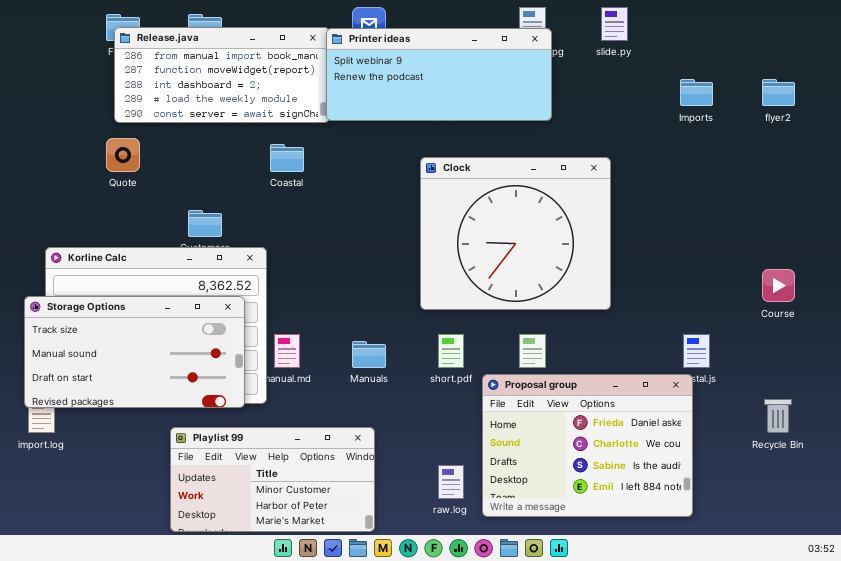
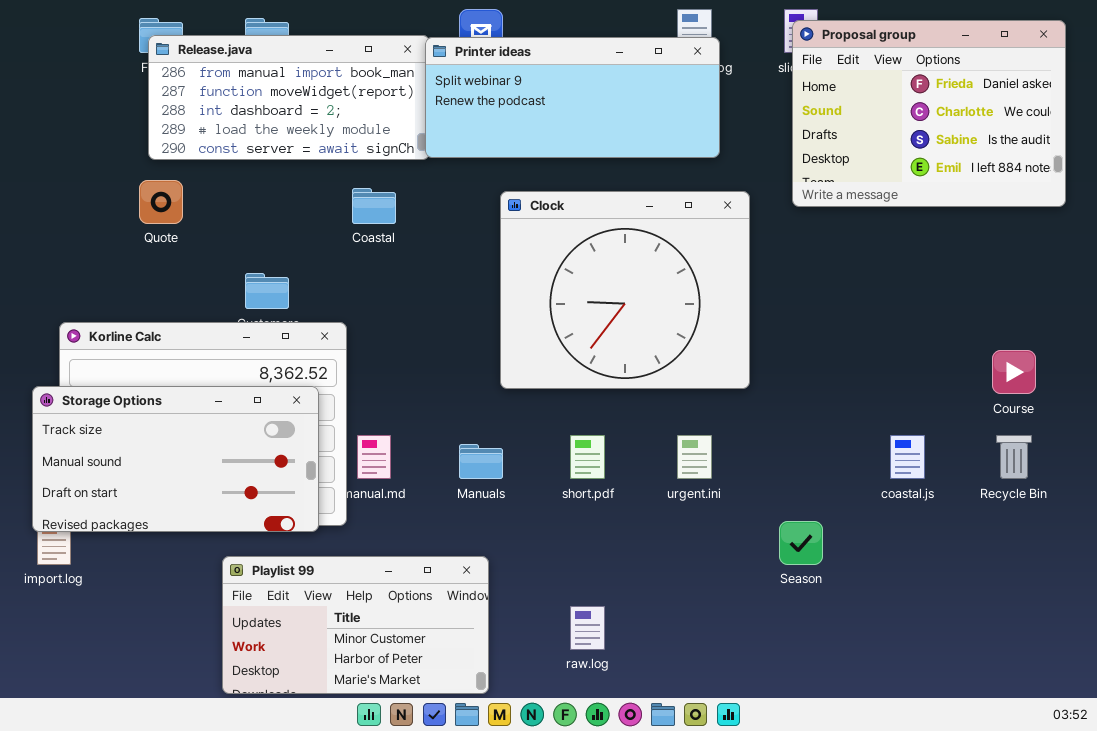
Clock: [420,157,611,310] -> [500,191,750,389], moved
Proposal group: [482,374,693,517] -> [792,20,1066,207], moved
Recycle Bin: [764,399,792,433] -> [996,435,1032,479], moved

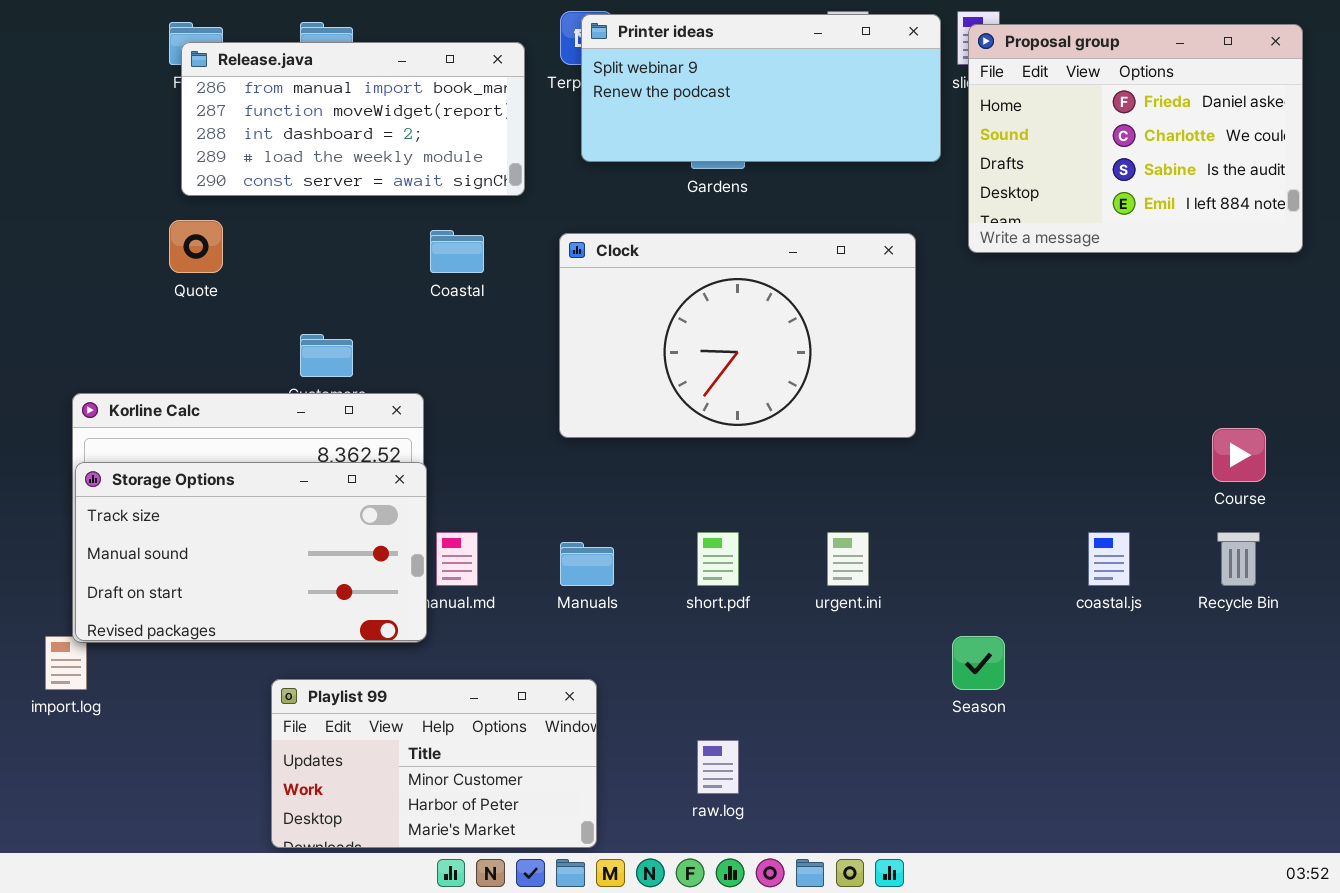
Printer ideas: [425,37,720,158] -> [581,14,941,162], moved
Clock: [500,191,750,389] -> [559,233,916,438], resized
Storage Options: [32,386,319,532] -> [75,462,427,641], moved

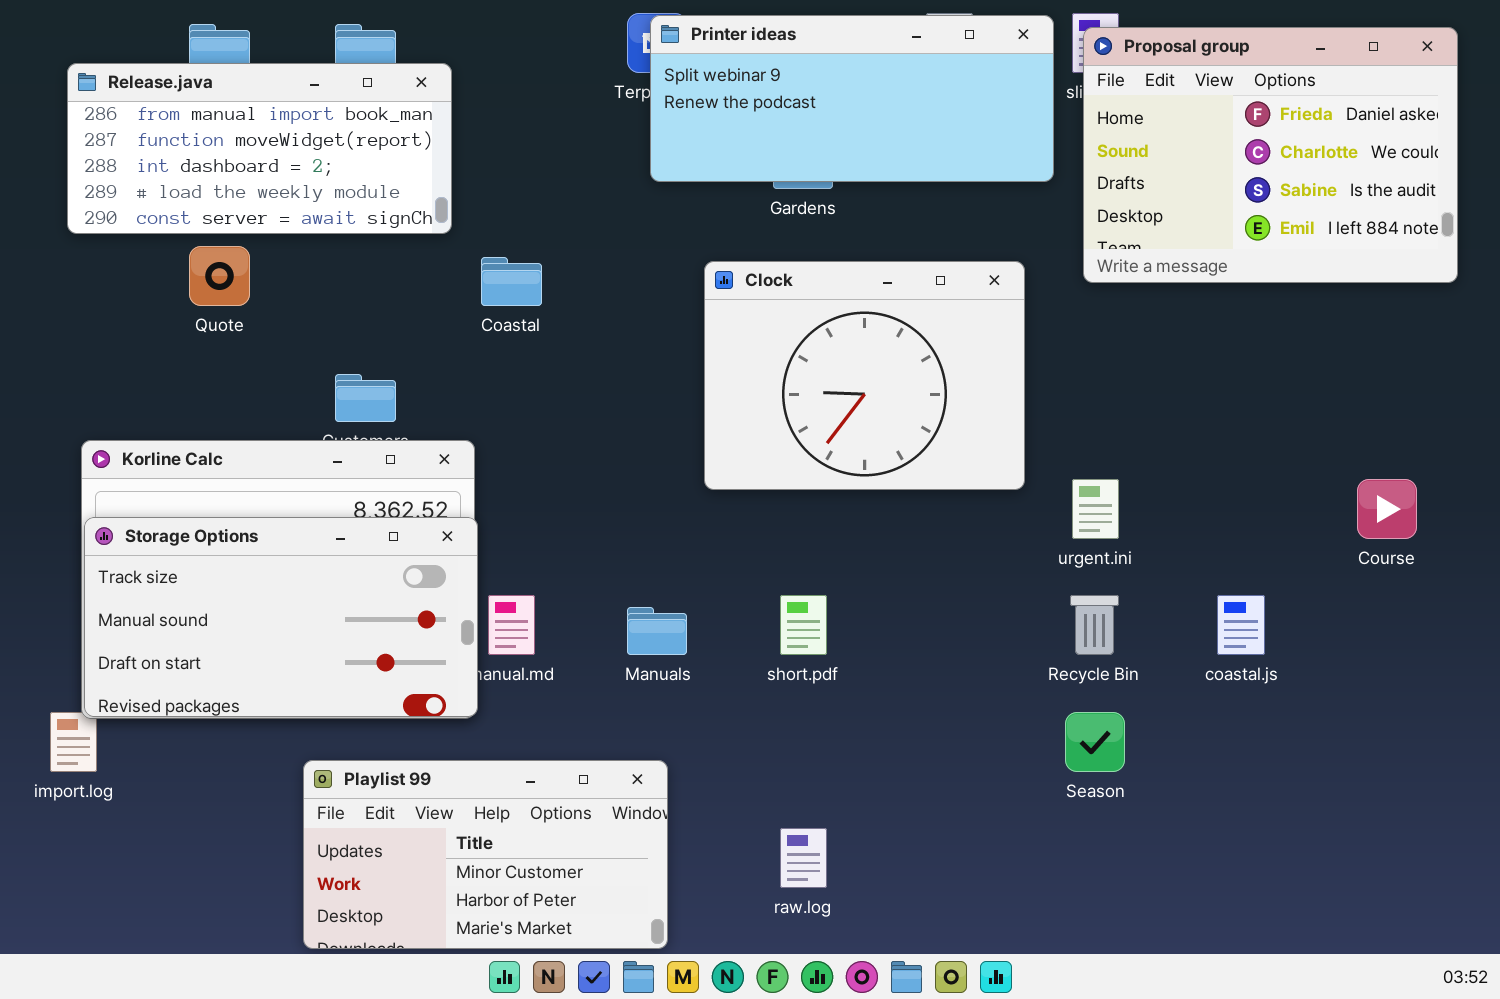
Release.java: [181,42,525,196] -> [67,63,452,234], moved
Clock: [559,233,916,438] -> [704,261,1025,490], resized
urgent.ini: [827,532,869,586] -> [1072,479,1119,539], moved
Recycle Bin: [1217,532,1260,586] -> [1070,595,1119,655], moved

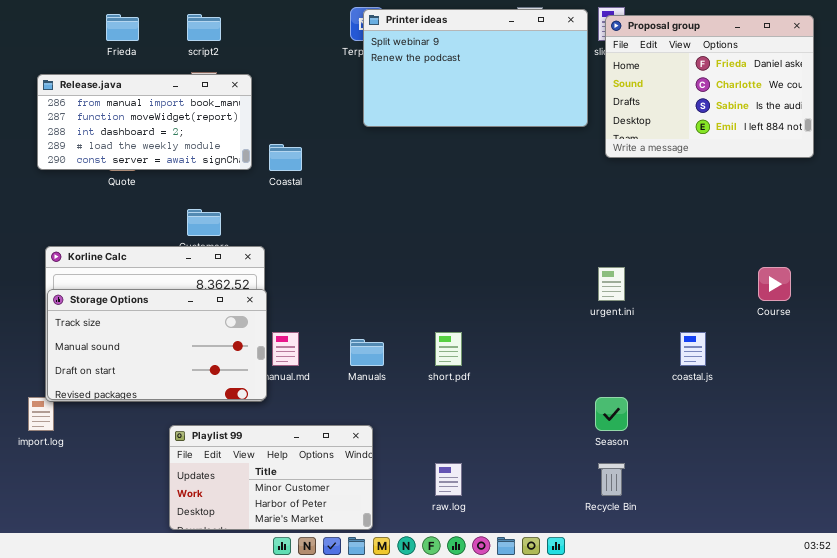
Printer ideas: [650,15,1054,182] -> [363,9,588,127], resized
Release.java: [67,63,452,234] -> [37,74,252,170], moved
Clock: [704,261,1025,490] -> none, closed
Recycle Bin: [1070,595,1119,655] -> [598,463,625,496], moved

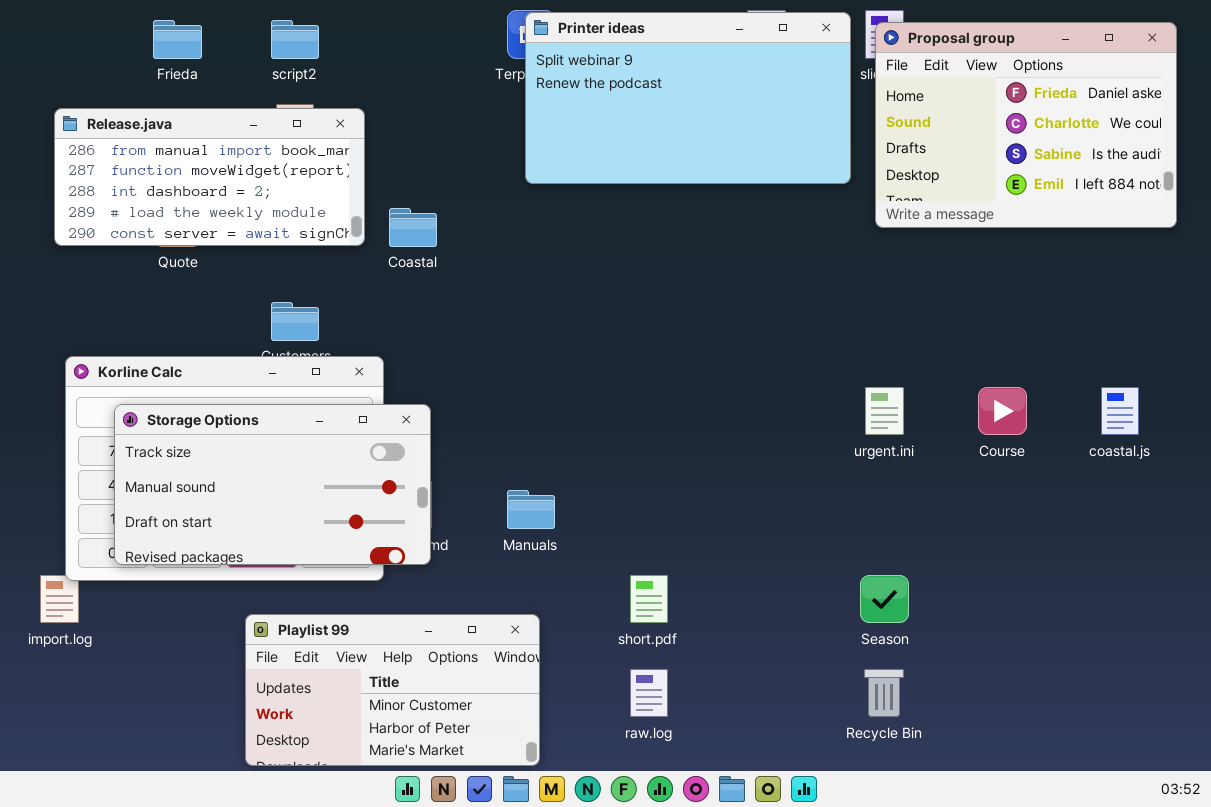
Course: [758,267,791,301] -> [978,387,1027,435], moved
Storage Options: [47,289,267,400] -> [114,404,431,565], moved
short.pdf: [435,332,462,366] -> [630,575,668,623], moved
coastal.js: [680,332,706,366] -> [1101,387,1139,435], moved

